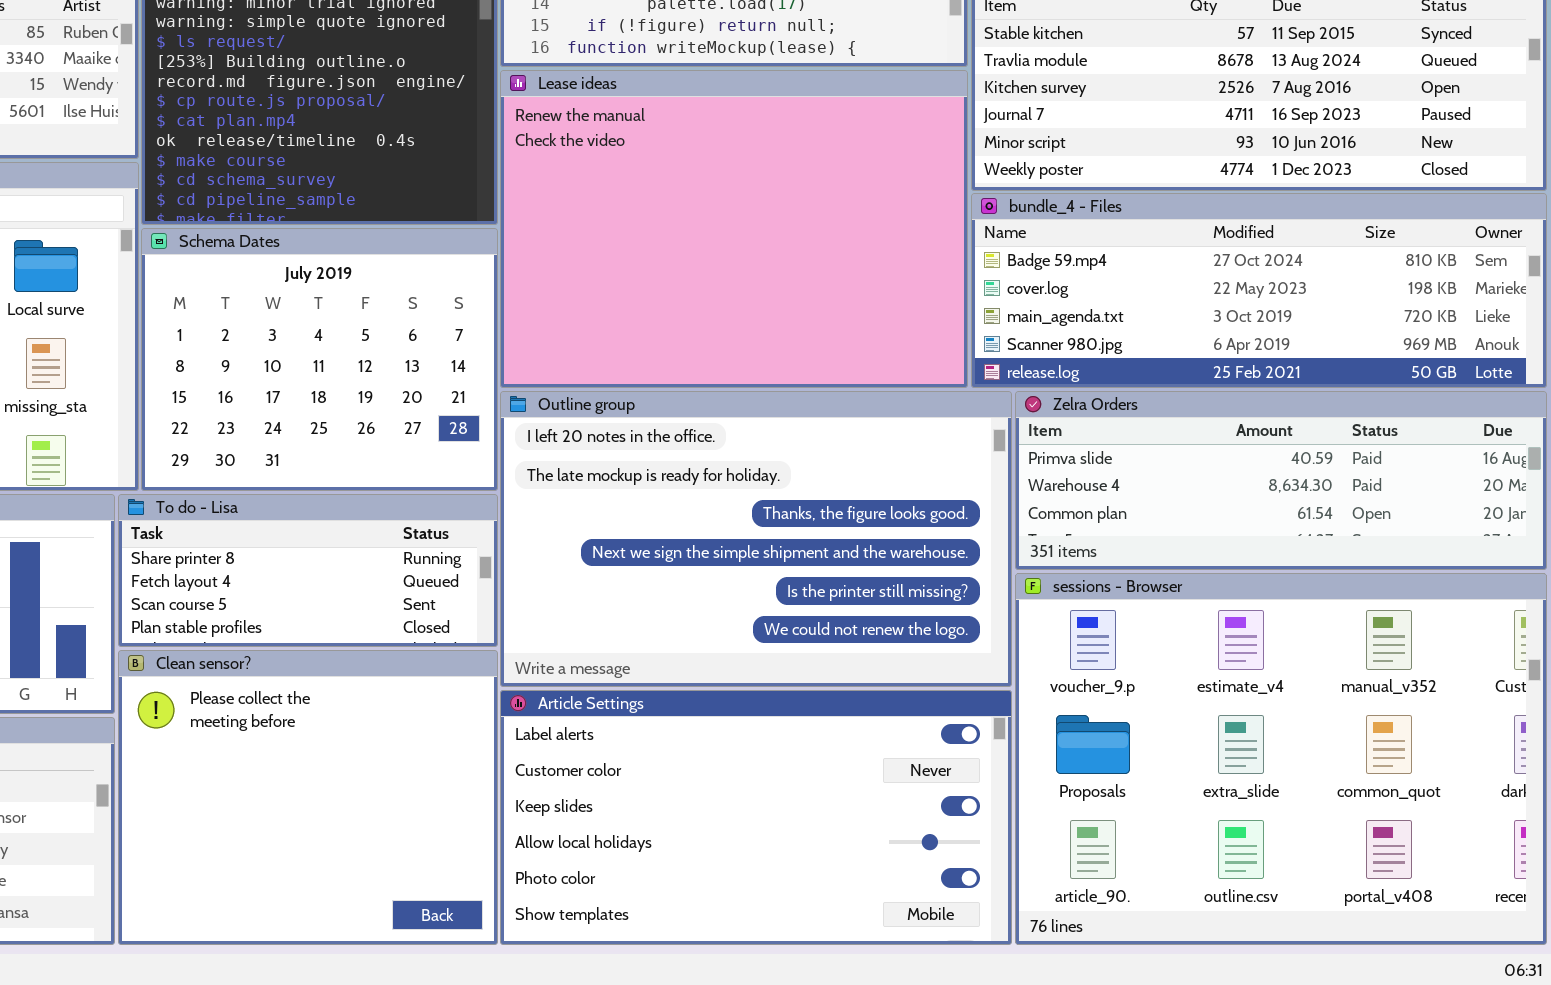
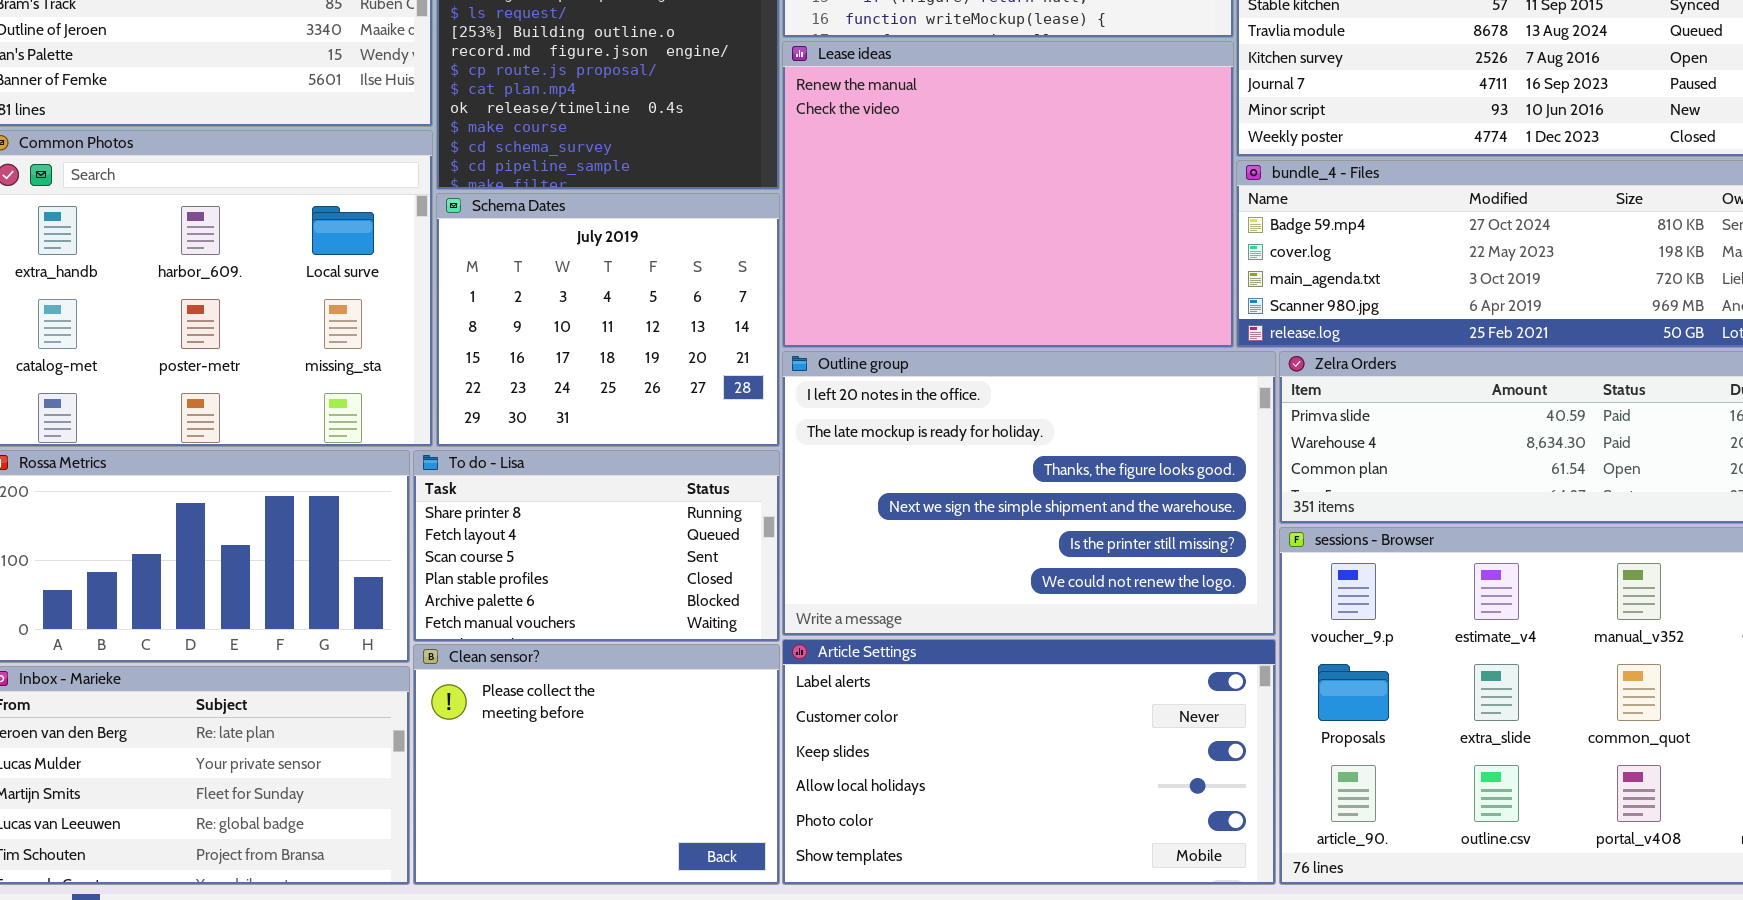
To do - Lisa: [118,494,498,647] -> [413,450,780,642], resized
Clean sensor?: [118,650,498,945] -> [413,644,780,885], resized

